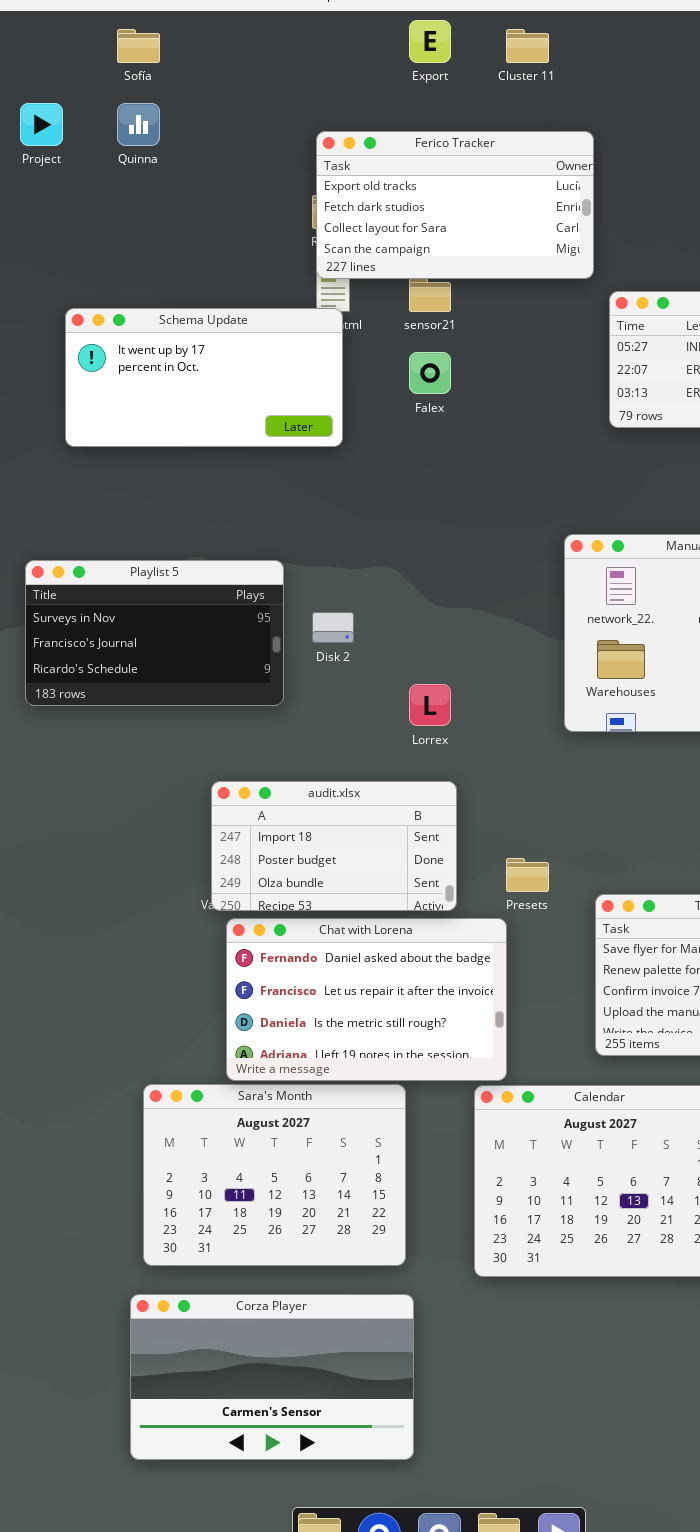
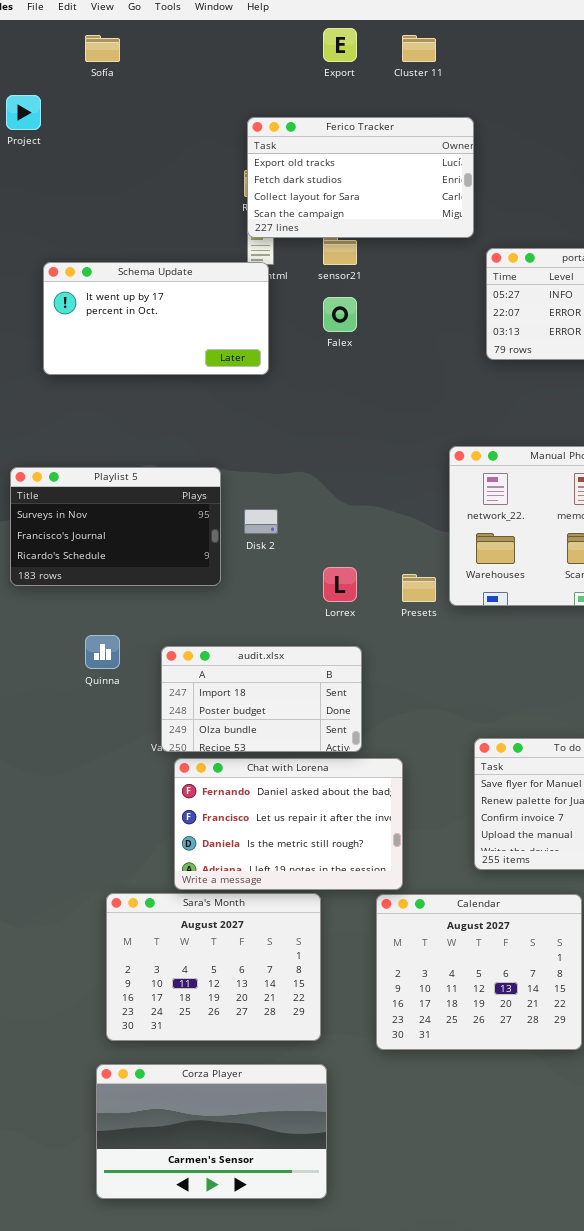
Quinna: [117,103,160,146] -> [85,635,120,669], moved
Presets: [506,858,549,892] -> [402,574,436,602], moved

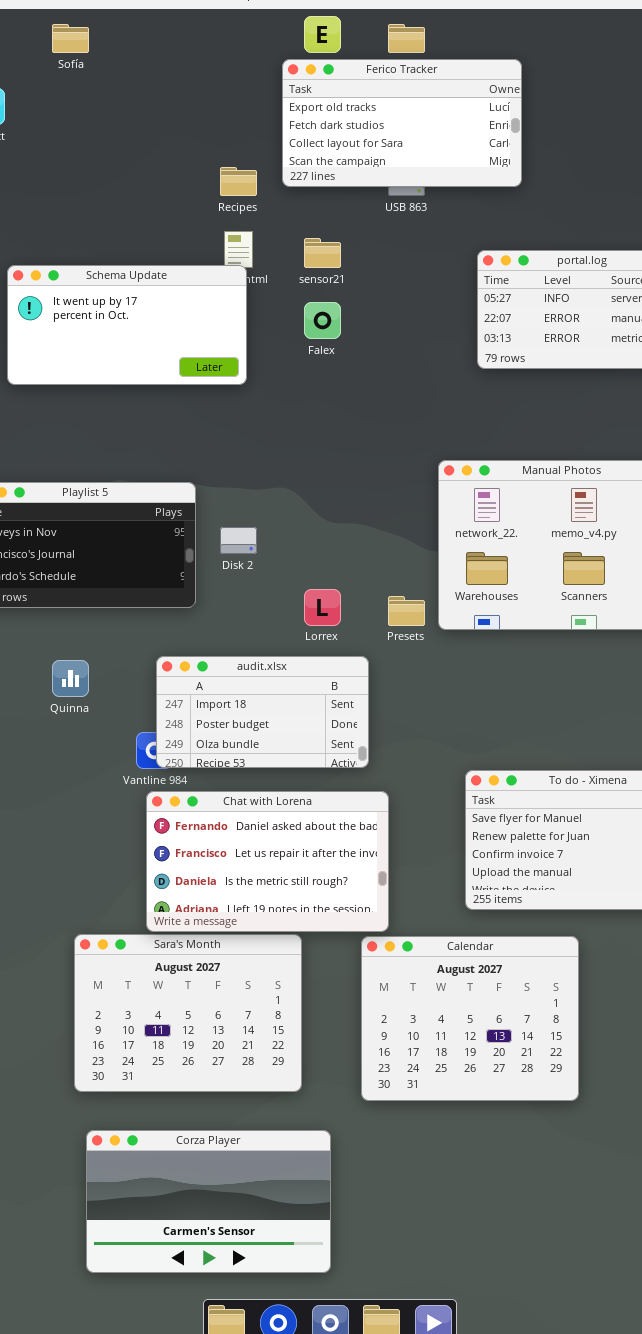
Ferico Tracker: [247,117,474,238] -> [282,59,522,187], moved
audit.xlsx: [161,646,362,752] -> [156,656,369,768], moved
Corza Player: [96,1064,327,1199] -> [86,1130,331,1273], moved

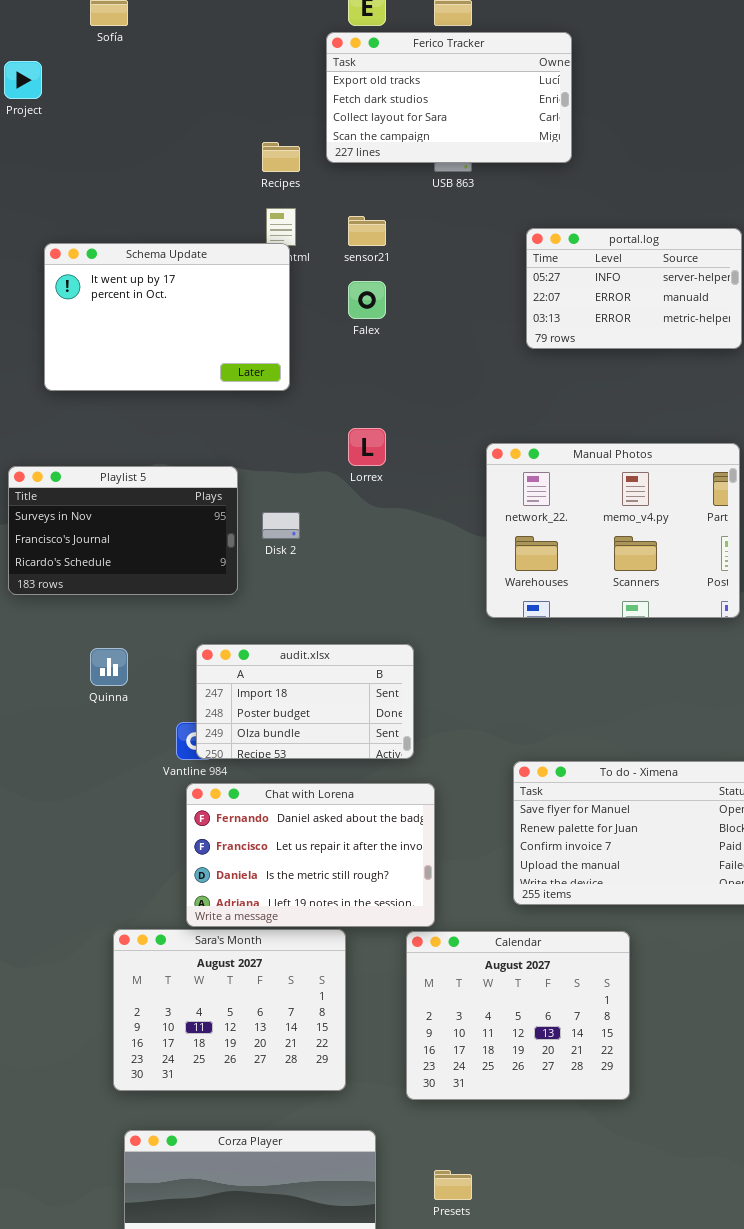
Schema Update: [7,265,247,385] -> [44,243,290,391], resized
Lorrex: [304,589,341,626] -> [348,428,386,466], moved
Presets: [388,596,425,626] -> [434,1170,472,1200], moved

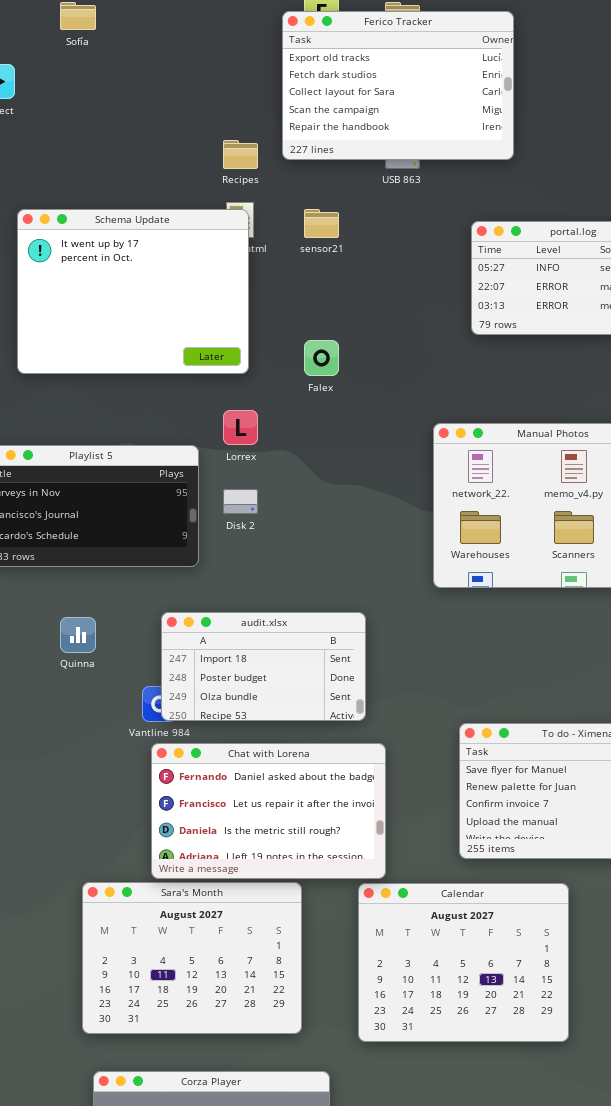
Ferico Tracker: [326,32,572,163] -> [282,11,514,160], resized
Schema Update: [44,243,290,391] -> [17,209,249,374], resized
Falex: [348,281,386,319] -> [304,340,339,376], moved
Lorrex: [348,428,386,466] -> [223,410,258,445], moved

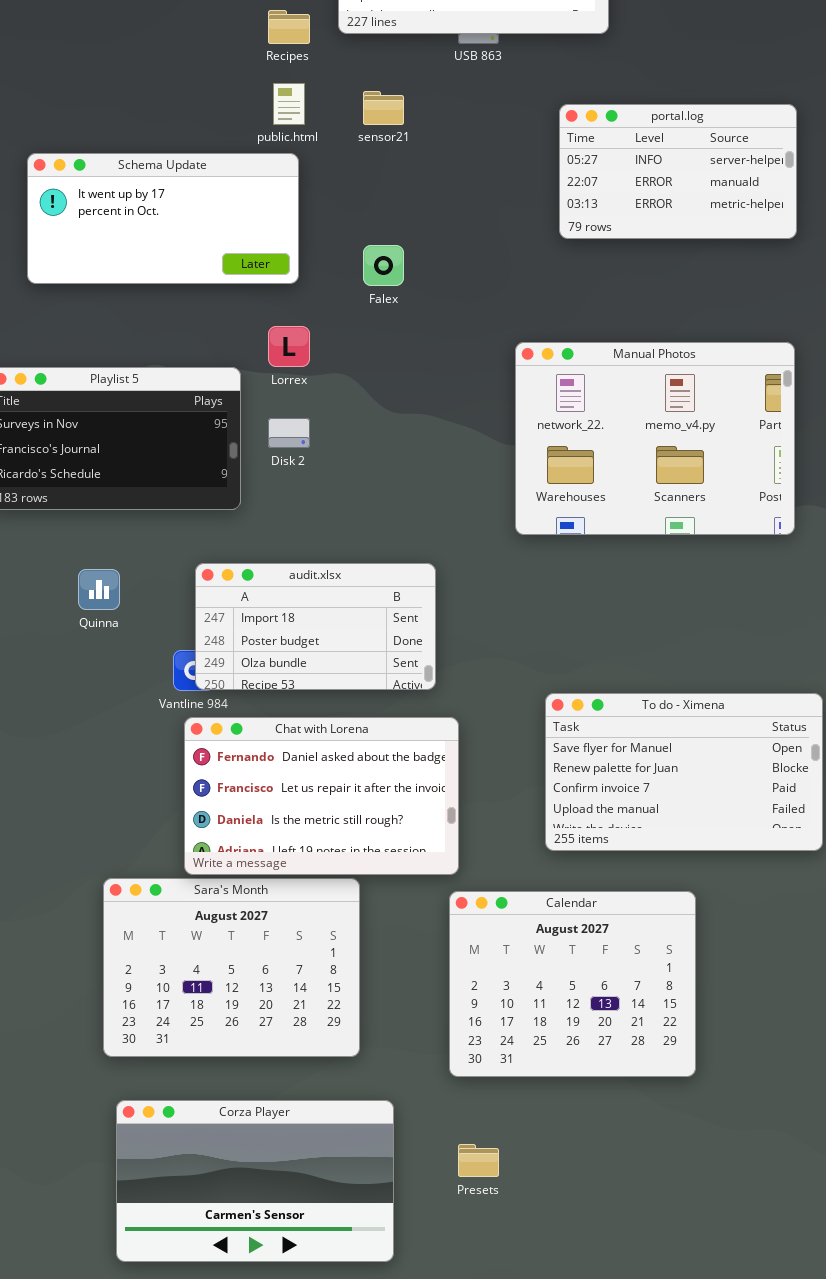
Schema Update: [17,209,249,374] -> [27,153,299,284], resized
Calendar: [358,883,569,1042] -> [449,891,696,1077], moved

